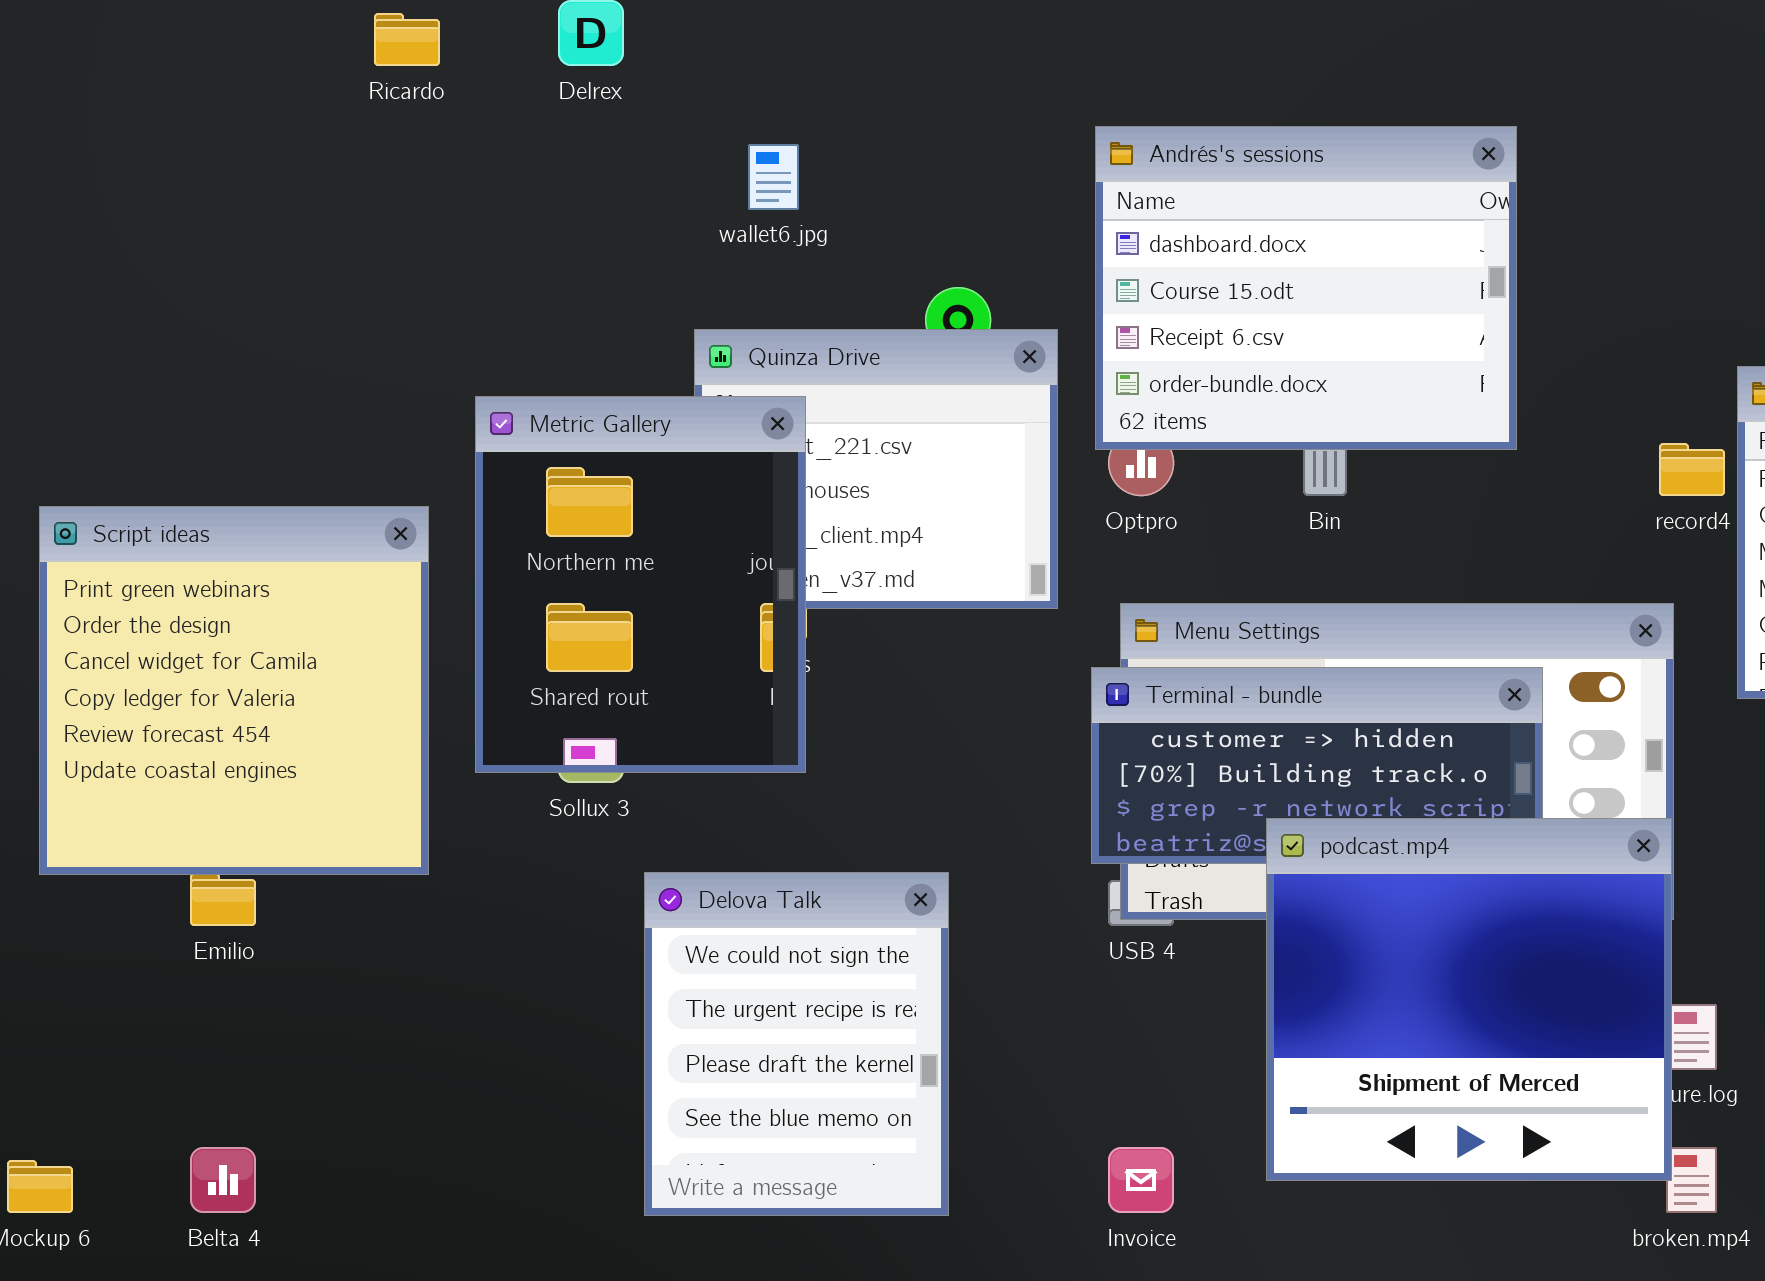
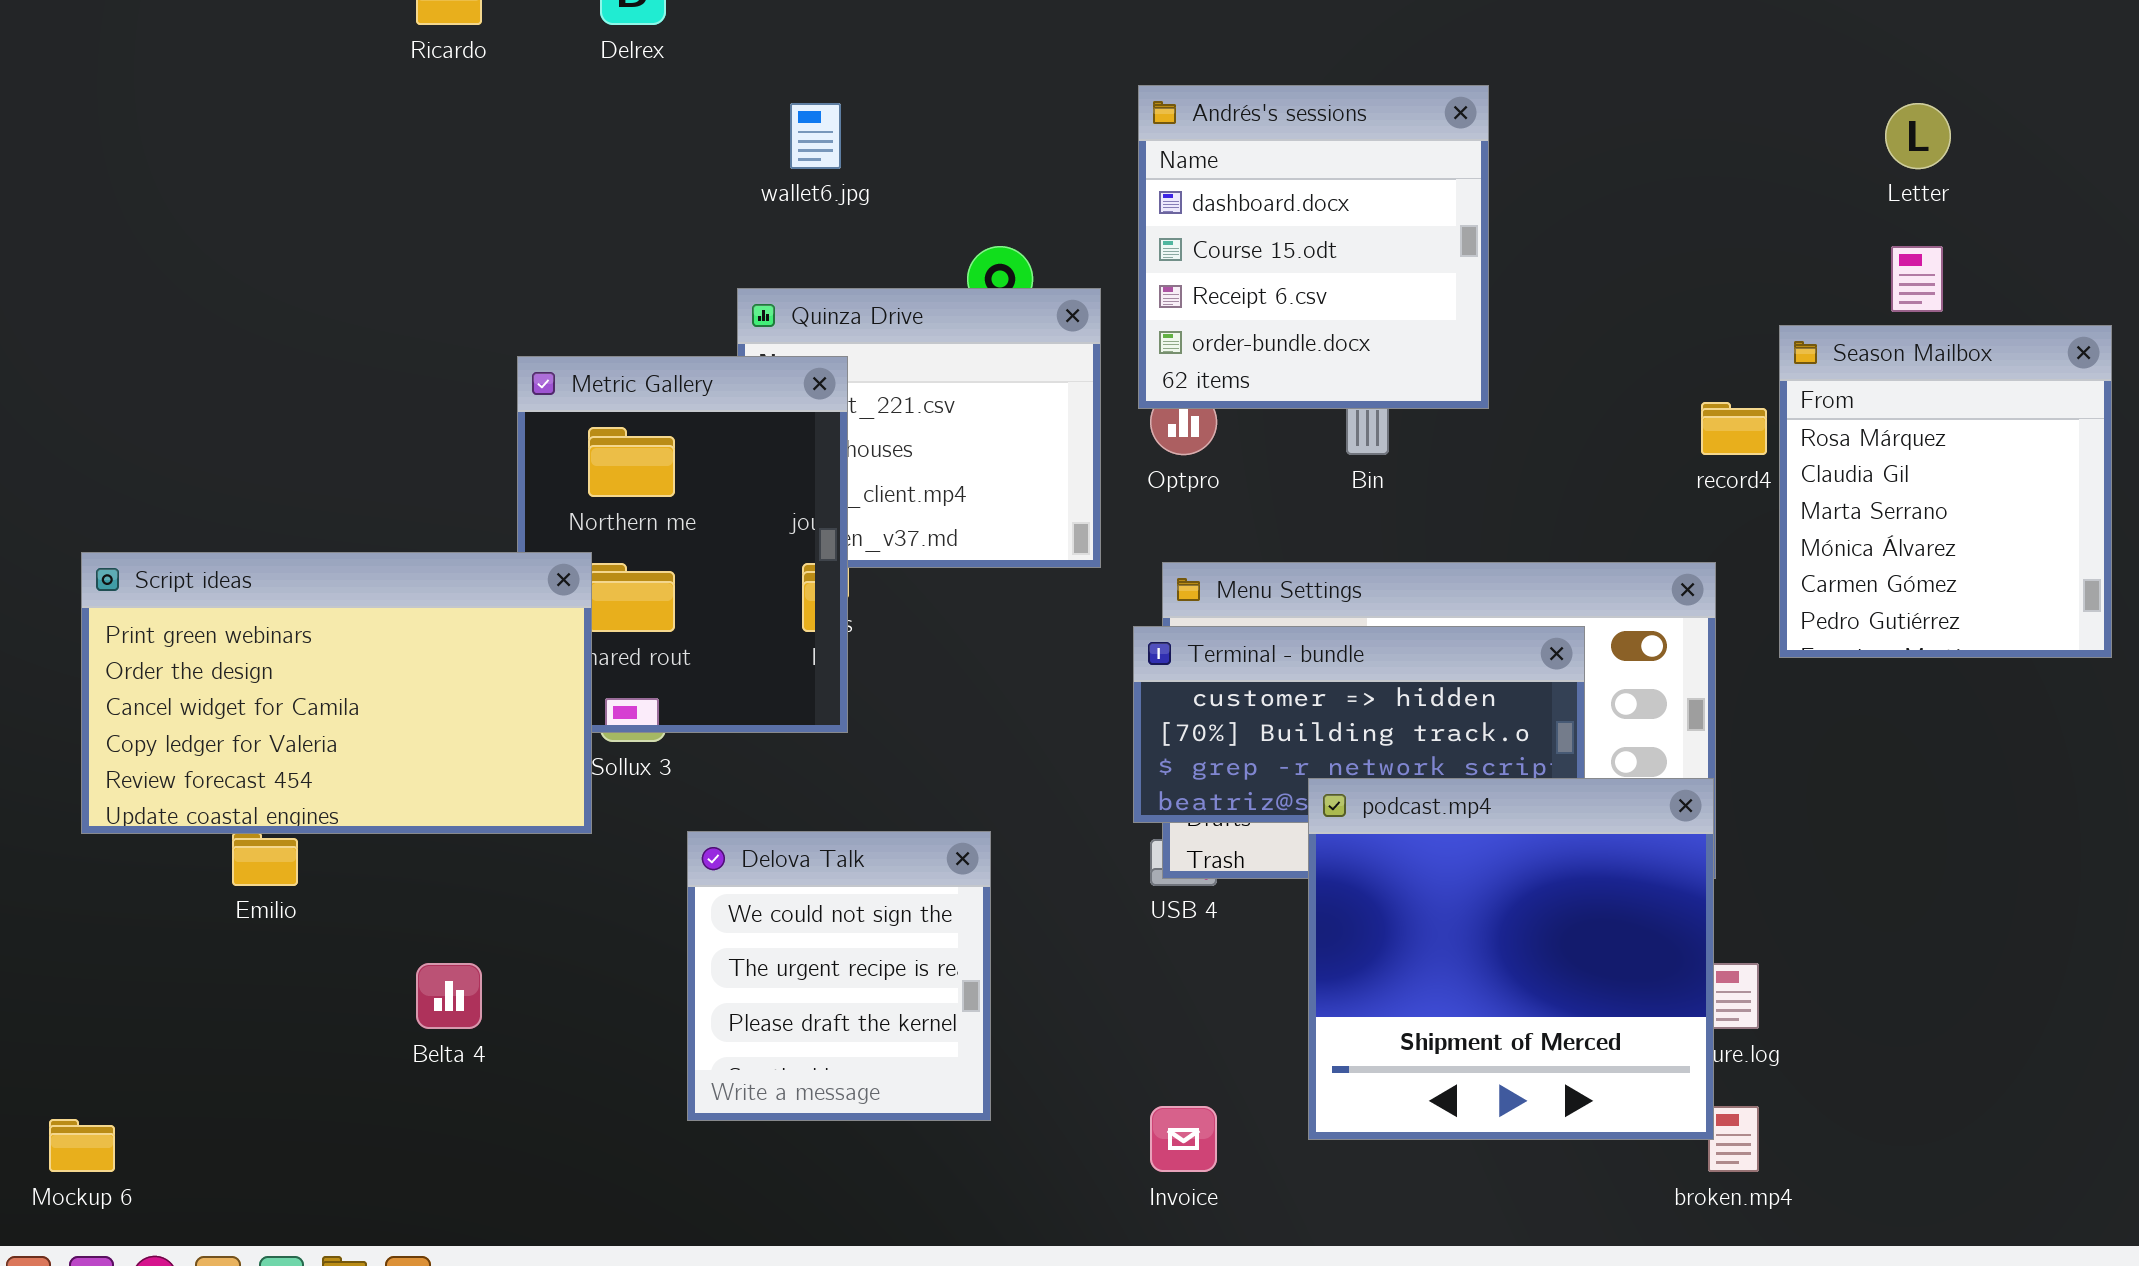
Andrés's sessions: [1095,126,1517,450] -> [1138,85,1489,409], resized
Script ideas: [39,506,429,875] -> [81,552,592,834], resized
Delova Talk: [644,872,949,1216] -> [687,831,991,1121], resized
Belta 4: [190,1147,256,1213] -> [416,963,482,1029], moved

